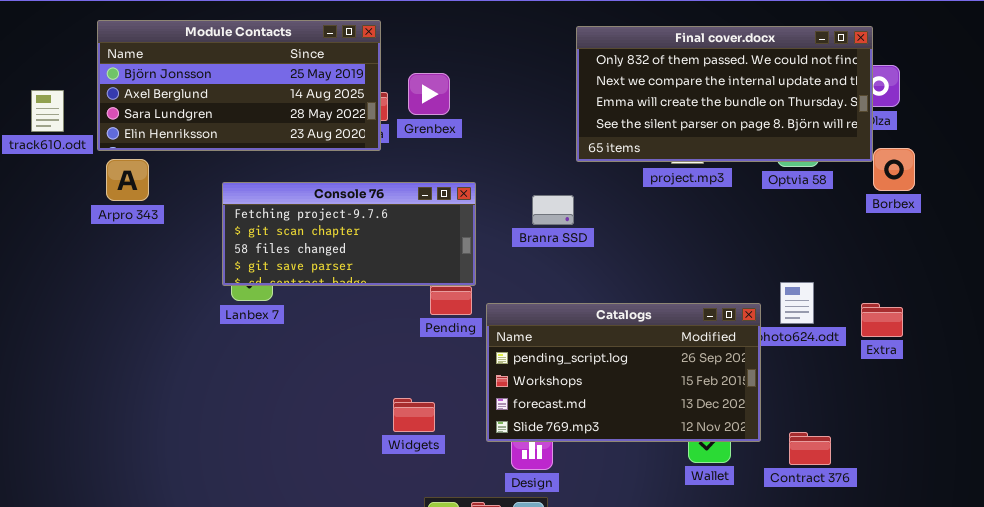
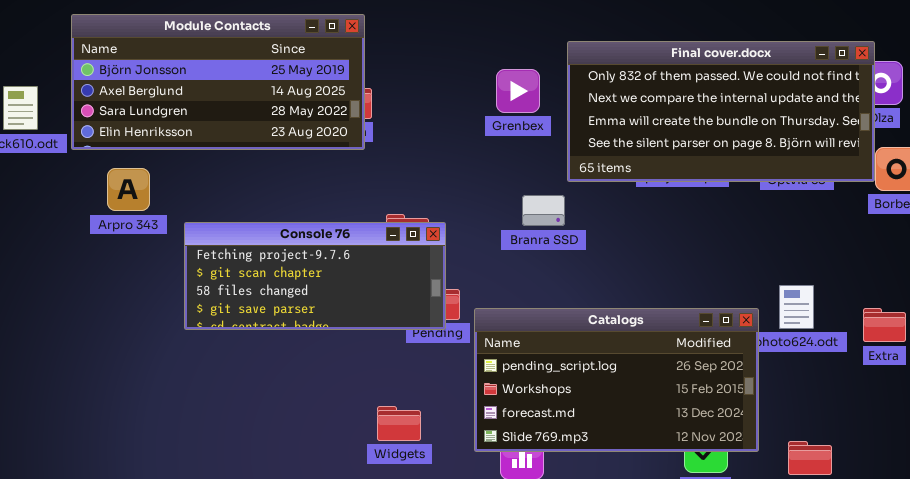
Final cover.docx: [576,26,873,162] -> [567,41,875,182], moved
Grenbex: [408,73,450,115] -> [496,69,540,113], moved
Arpro 343: [106,159,149,201] -> [107,168,150,211], moved
Console 76: [222,182,476,286] -> [184,222,446,330], moved

